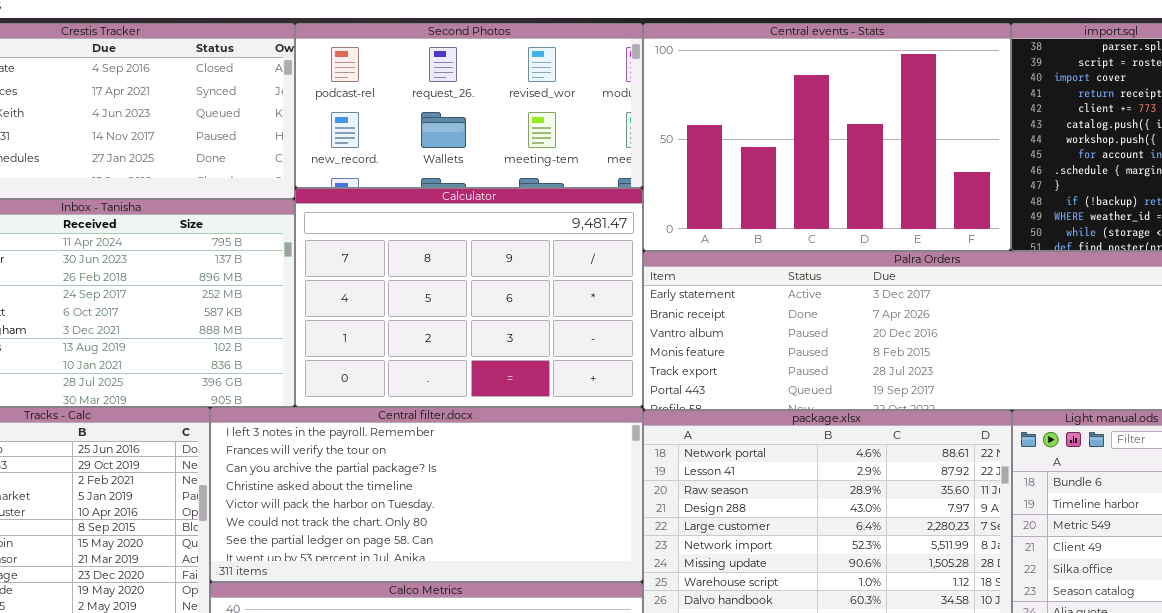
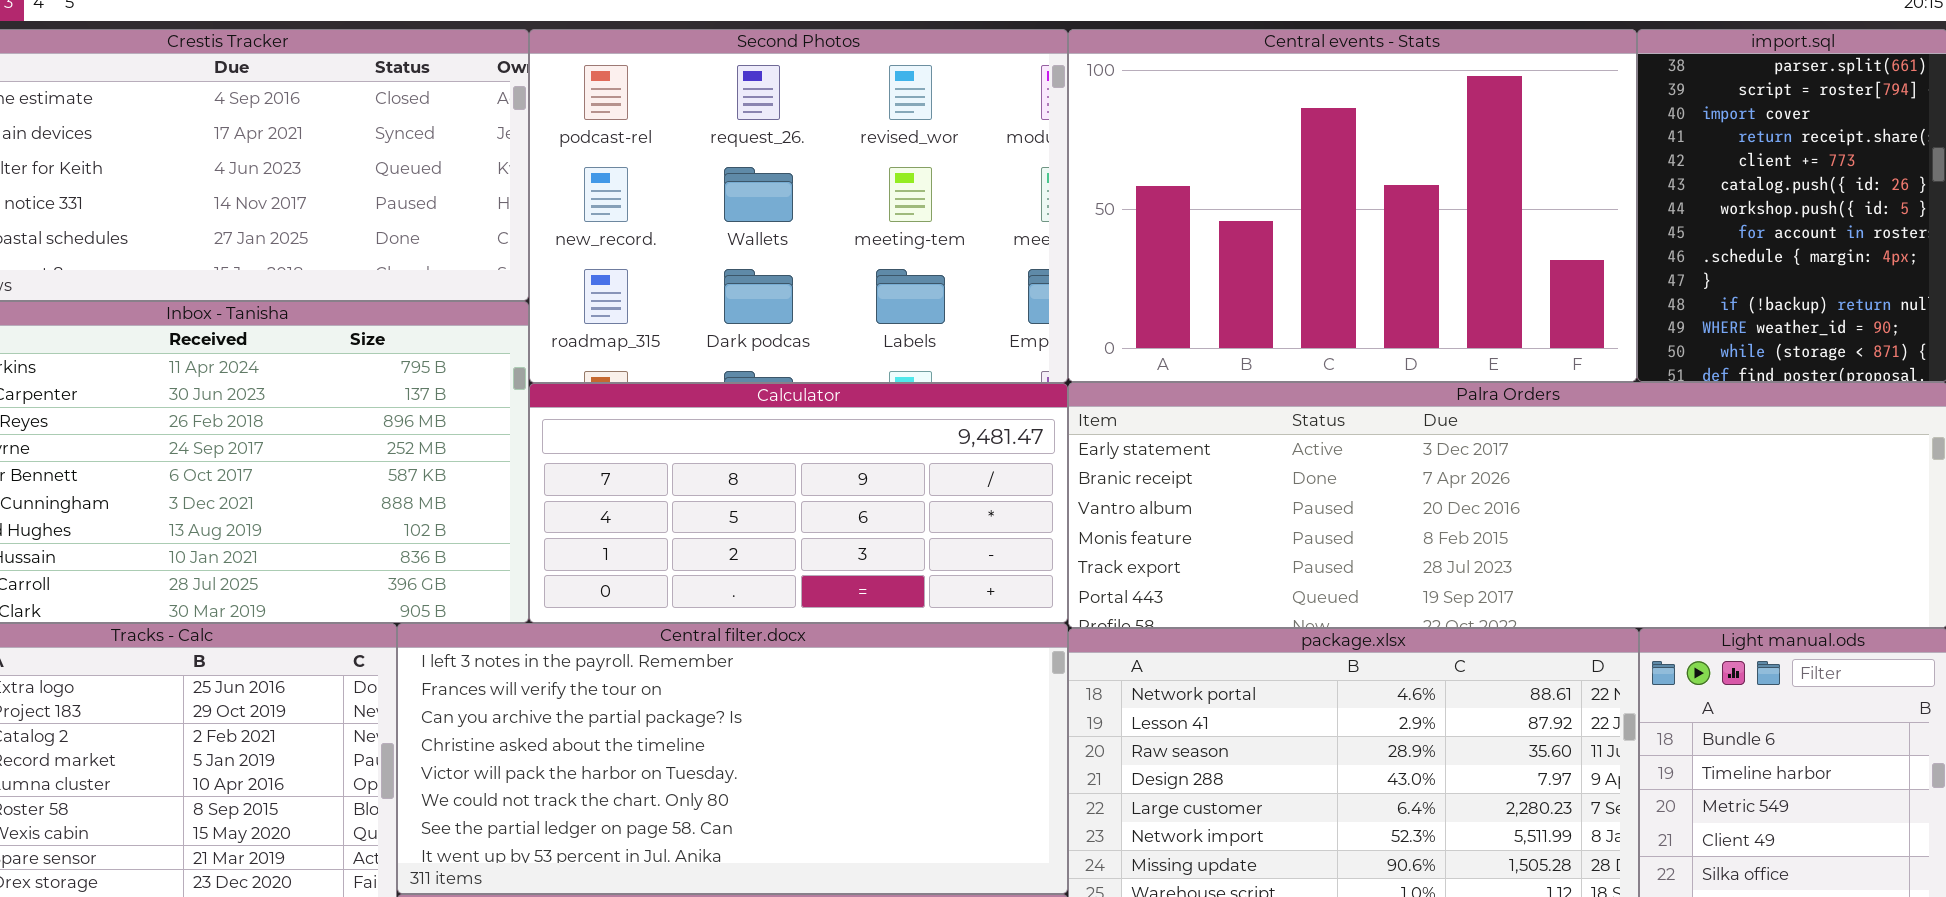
Second Photos: [295,23,643,188] -> [529,29,1068,383], resized
Calculator: [295,188,643,407] -> [529,383,1068,623], resized

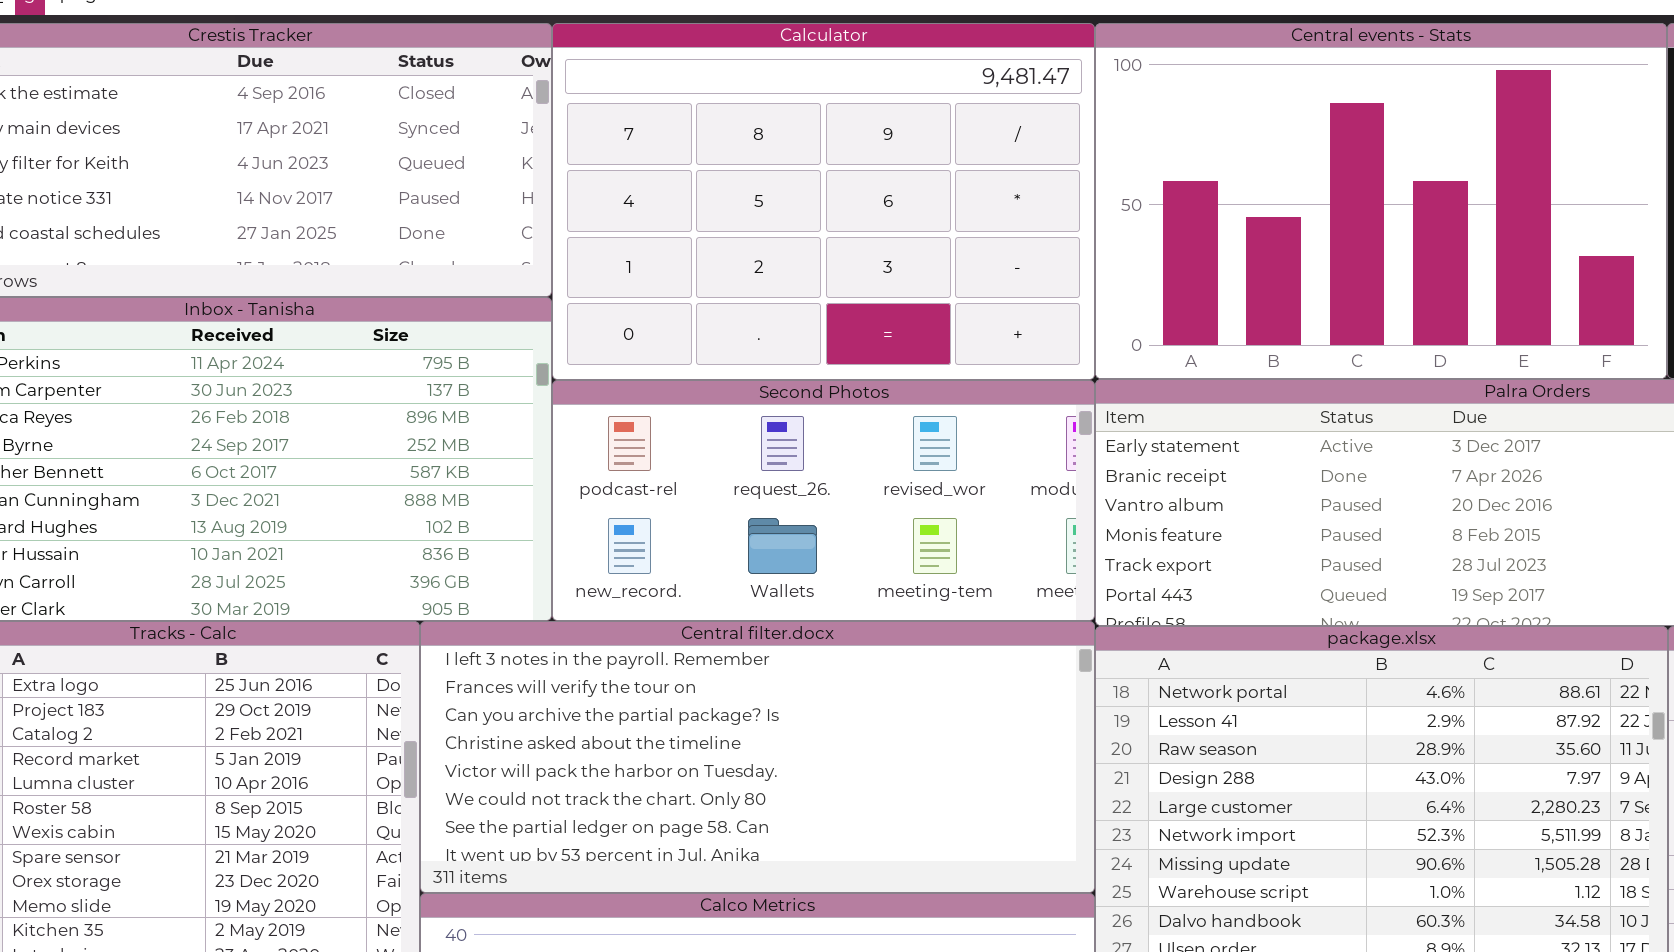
Second Photos: [529,29,1068,383] -> [552,380,1095,621], moved, resized
Calculator: [529,383,1068,623] -> [552,23,1095,380], moved, resized

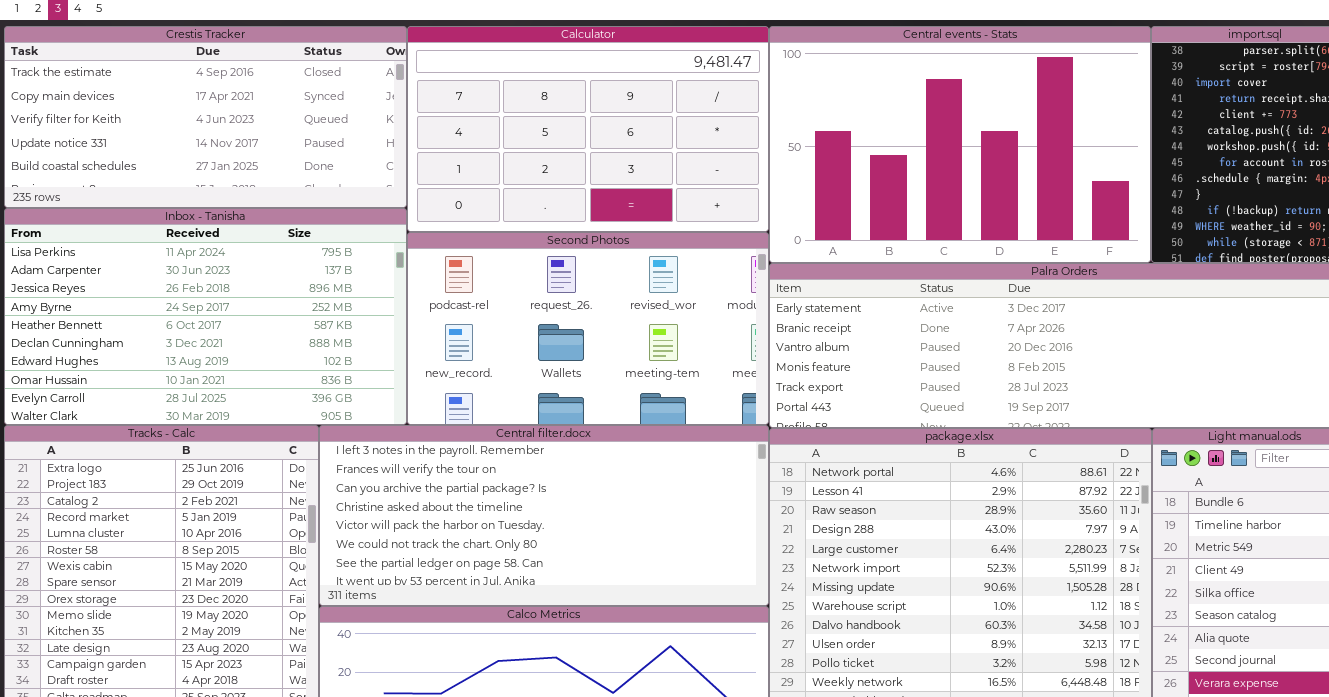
Calculator: [552,23,1095,380] -> [407,26,769,232], resized
Second Photos: [552,380,1095,621] -> [407,232,769,425], resized

